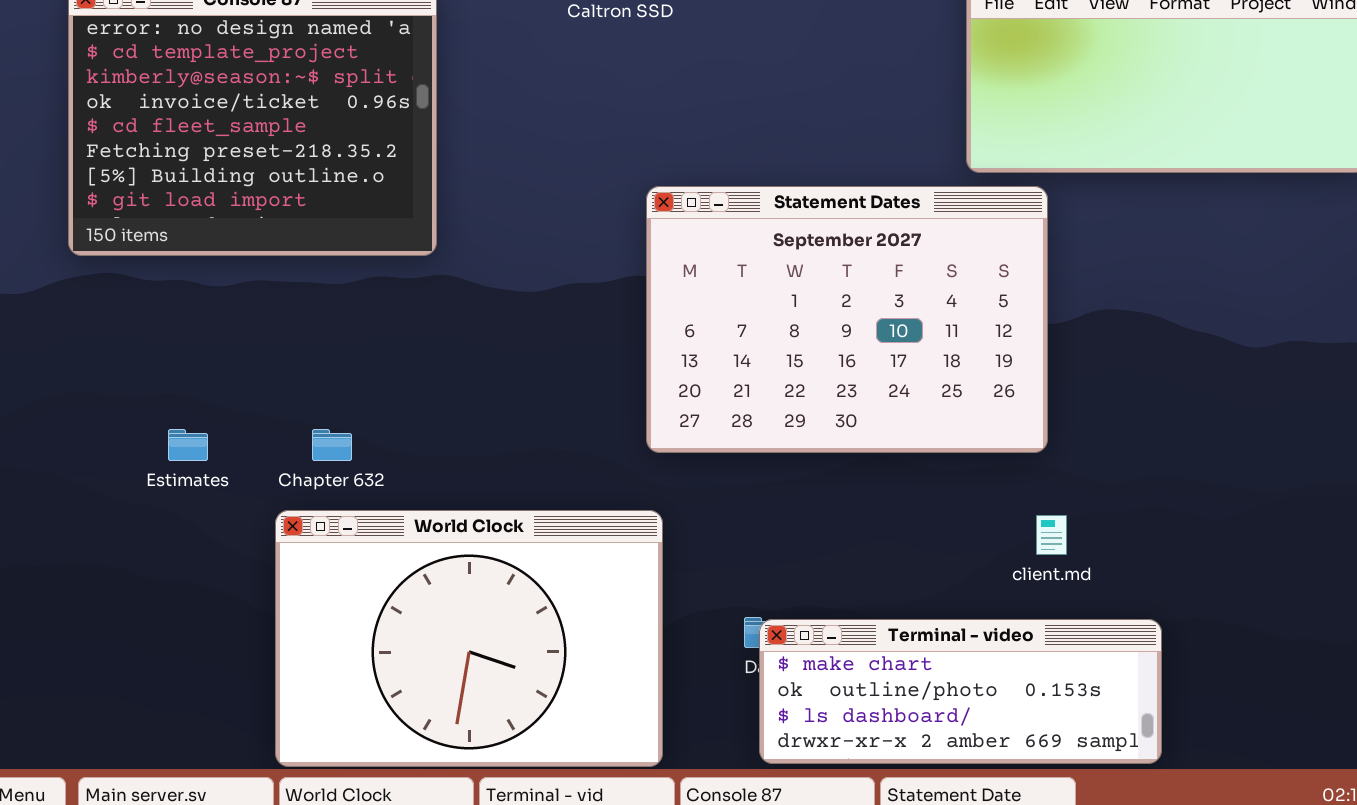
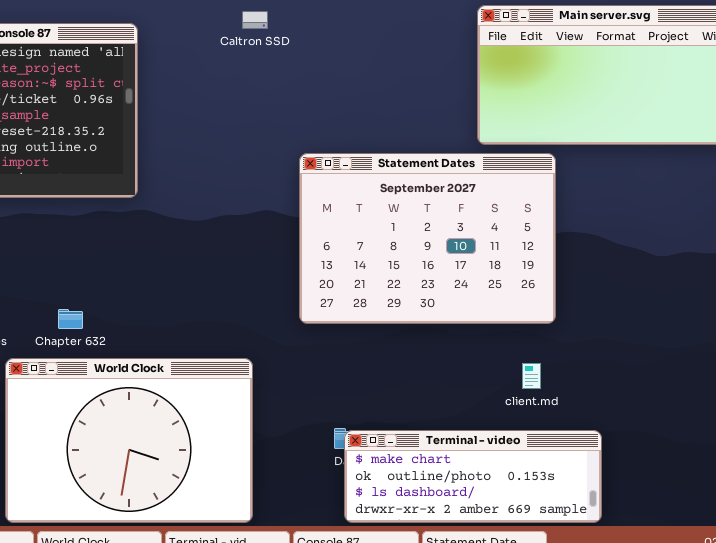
Statement Dates: [646,186,1048,453] -> [299,153,556,324], moved
World Clock: [275,510,663,767] -> [5,358,253,523], moved

